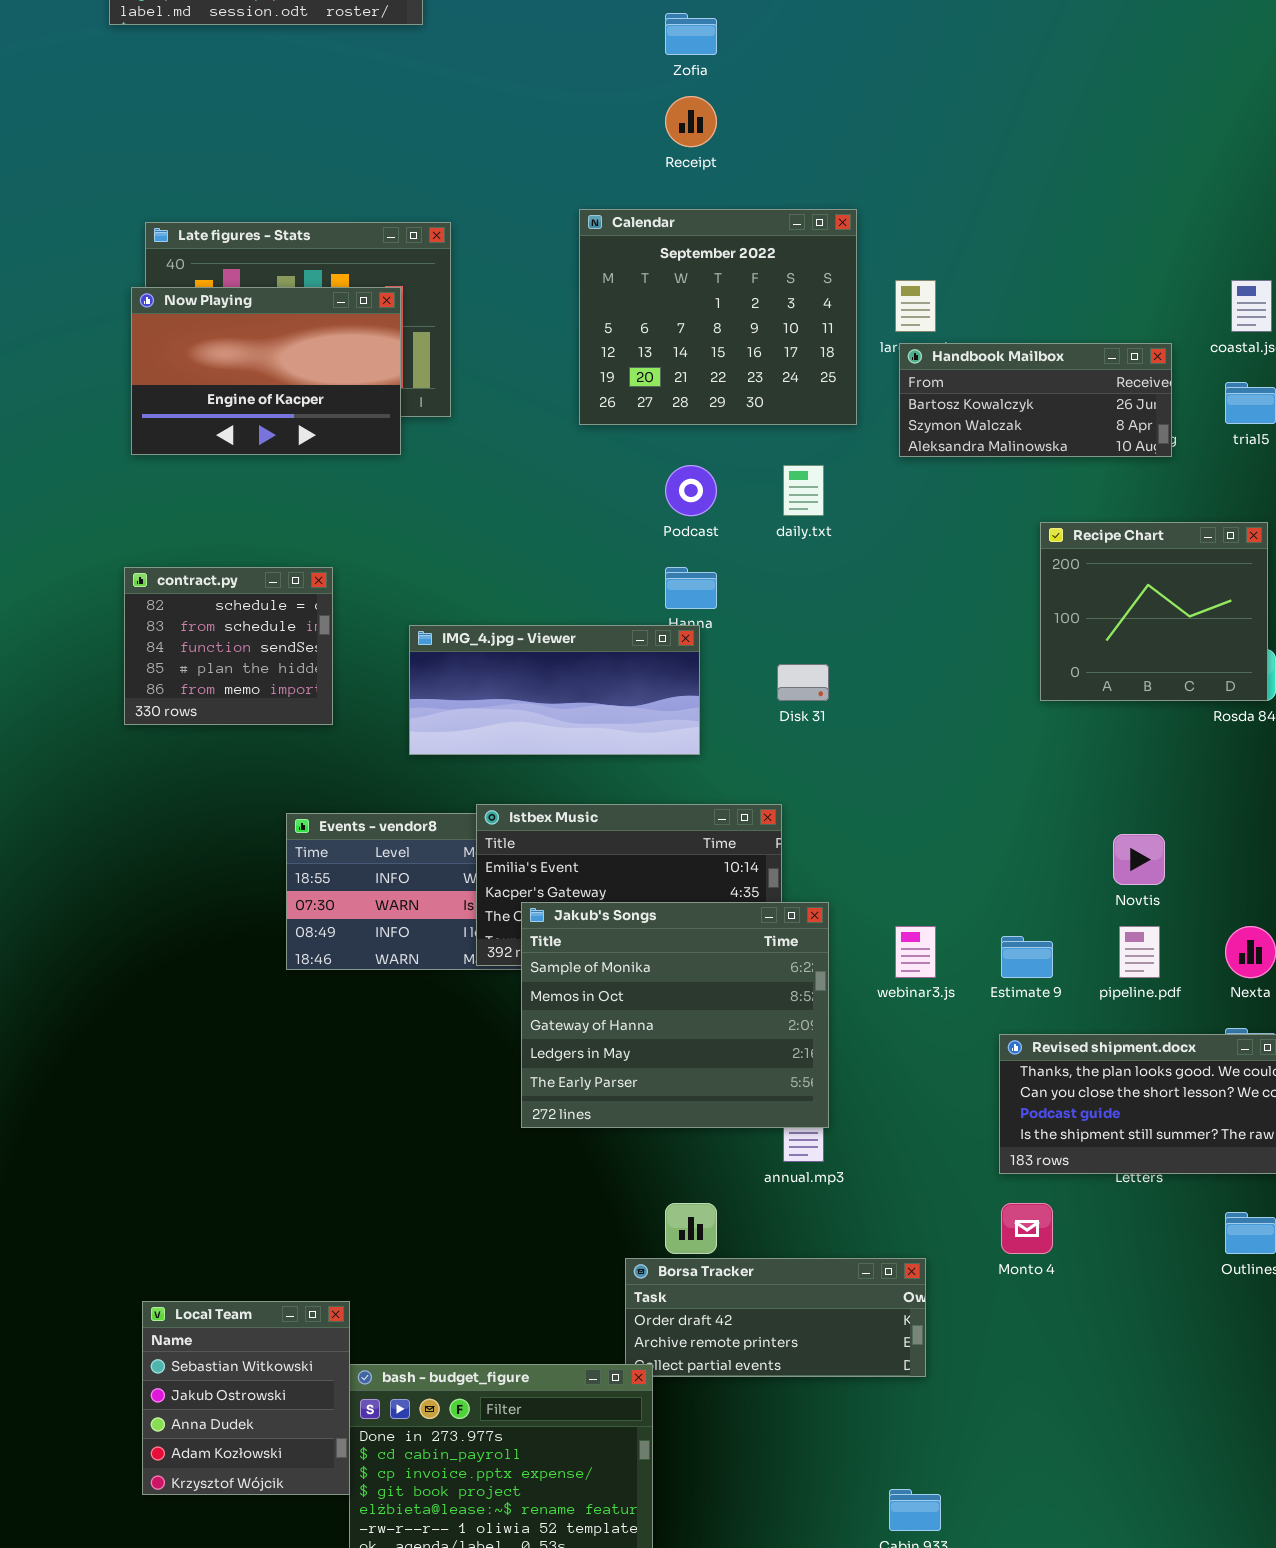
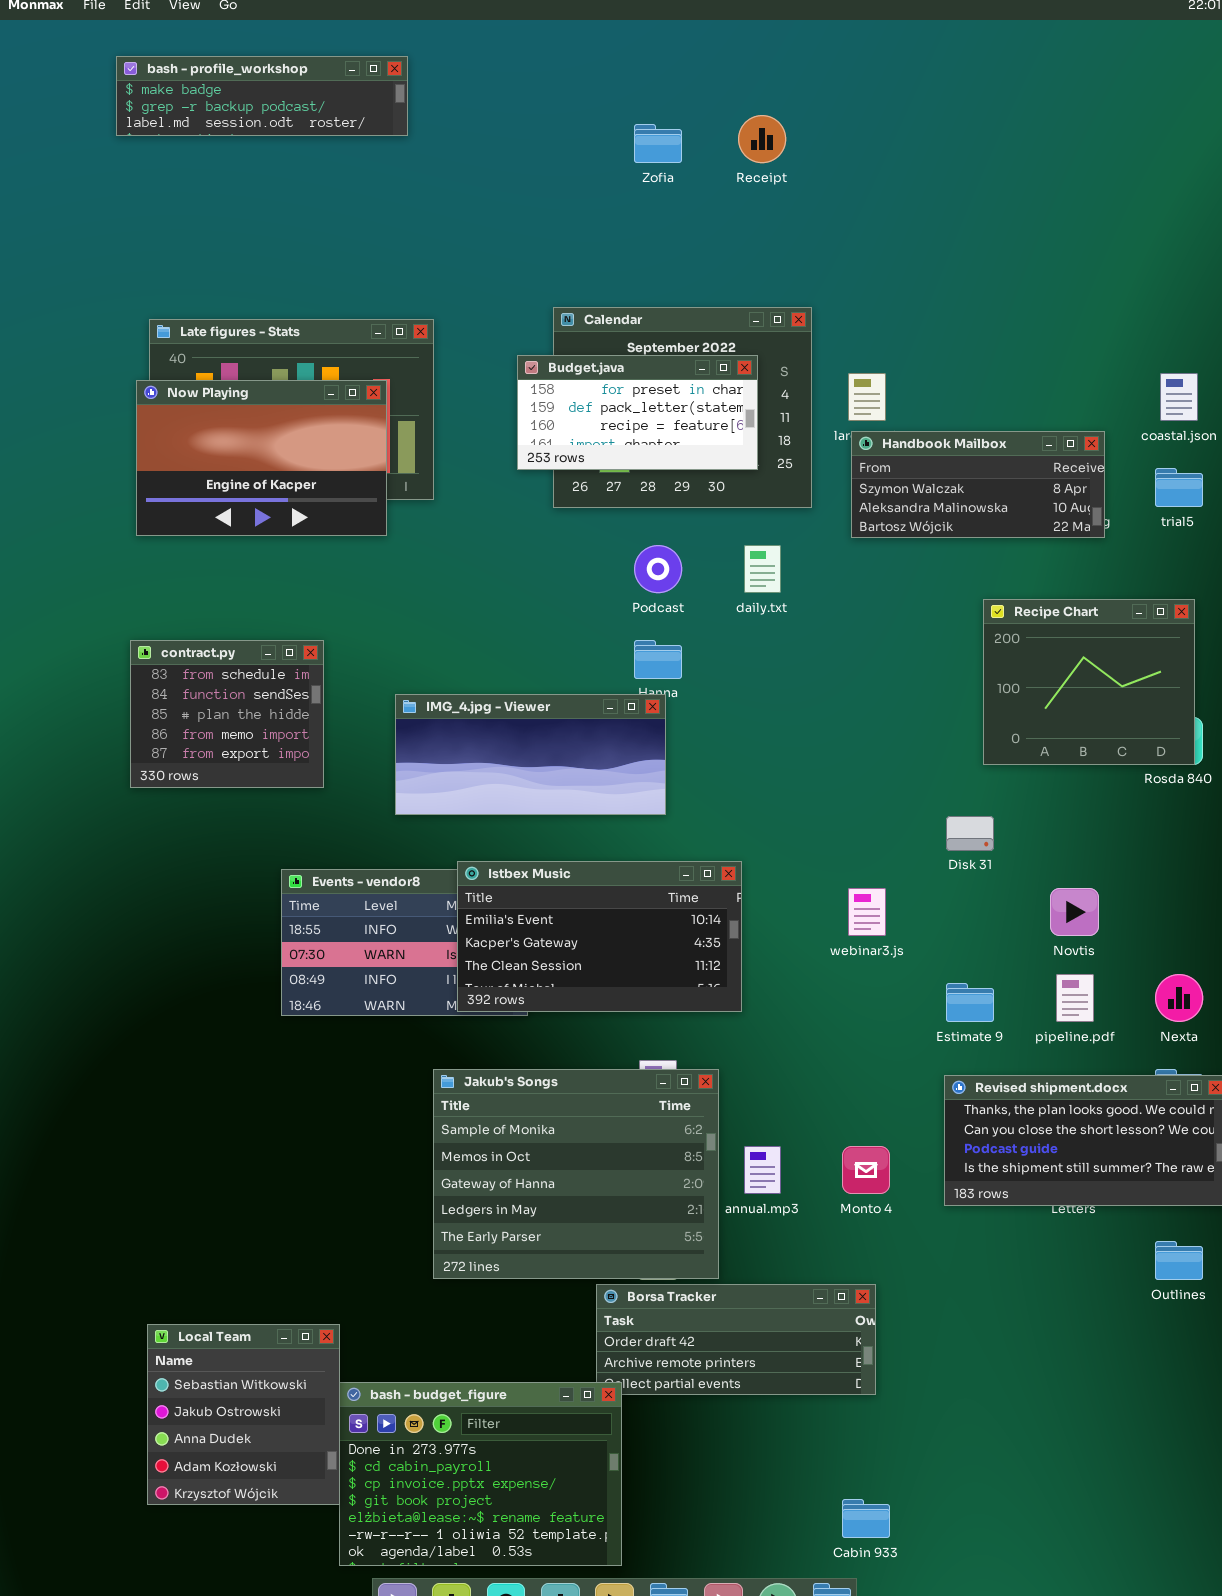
Receipt: [665,96,717,147] -> [738,115,786,163], moved
Budget.java: none -> [517,355,758,470], opened
Handbook Mailbox: [899,343,1172,457] -> [851,431,1105,538], scrolled down 1 row
contract.py: [124,567,333,725] -> [130,640,324,788], scrolled down 1 row
Disk 31: [777,664,829,701] -> [946,816,994,851], moved
Jakub's Songs: [521,902,829,1128] -> [433,1069,719,1279], moved
webinar3.js: [895,926,936,978] -> [848,888,886,936], moved
Monto 4: [1001,1203,1053,1254] -> [842,1146,890,1194], moved

